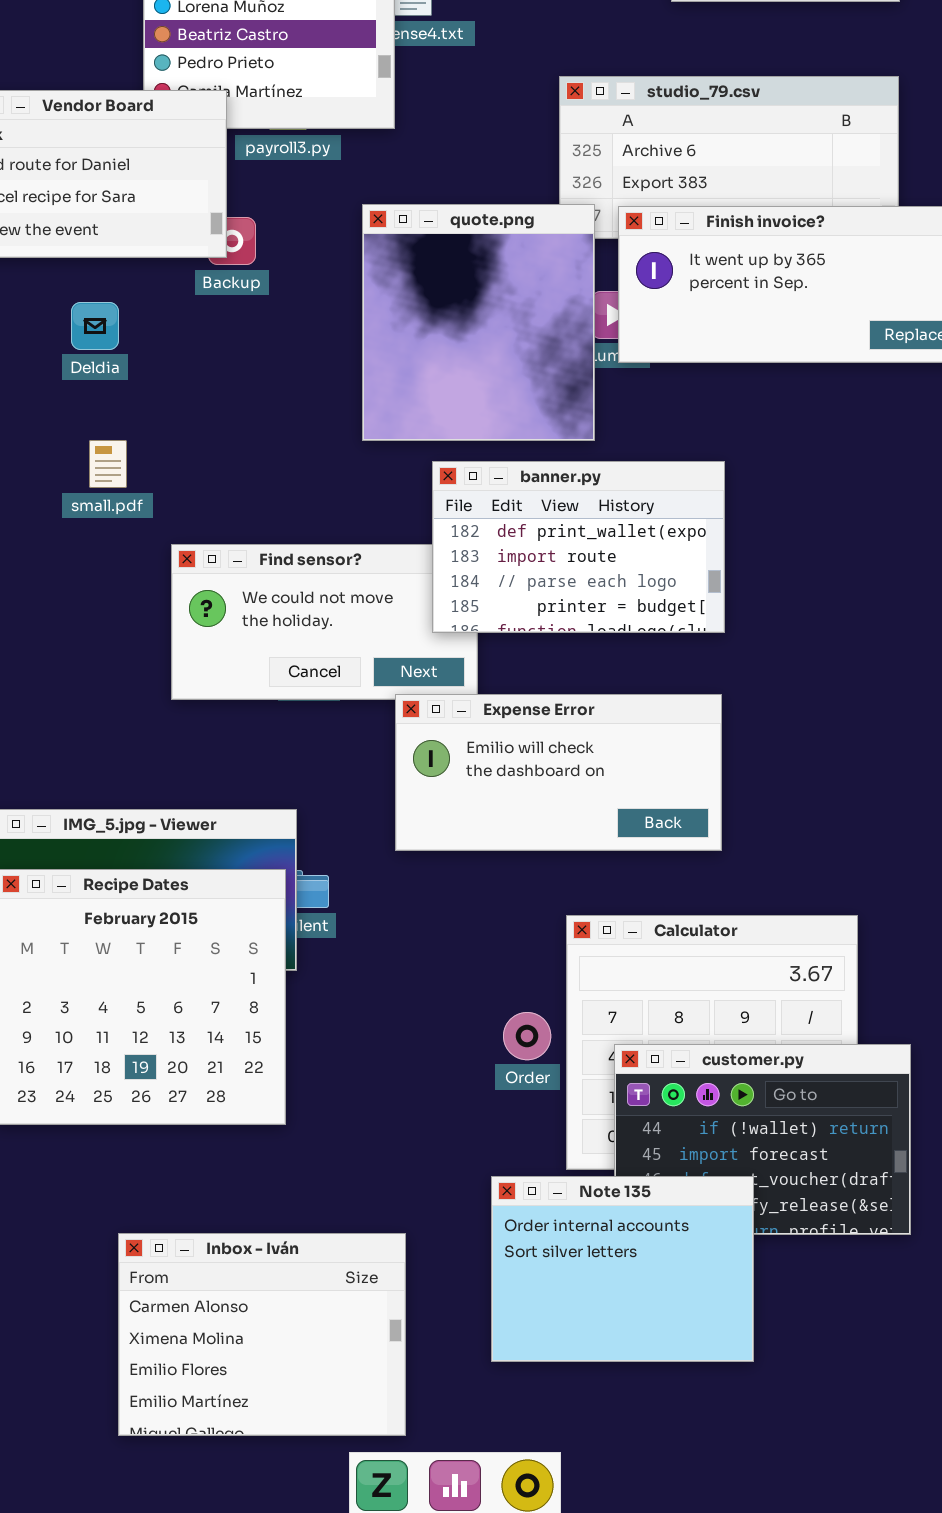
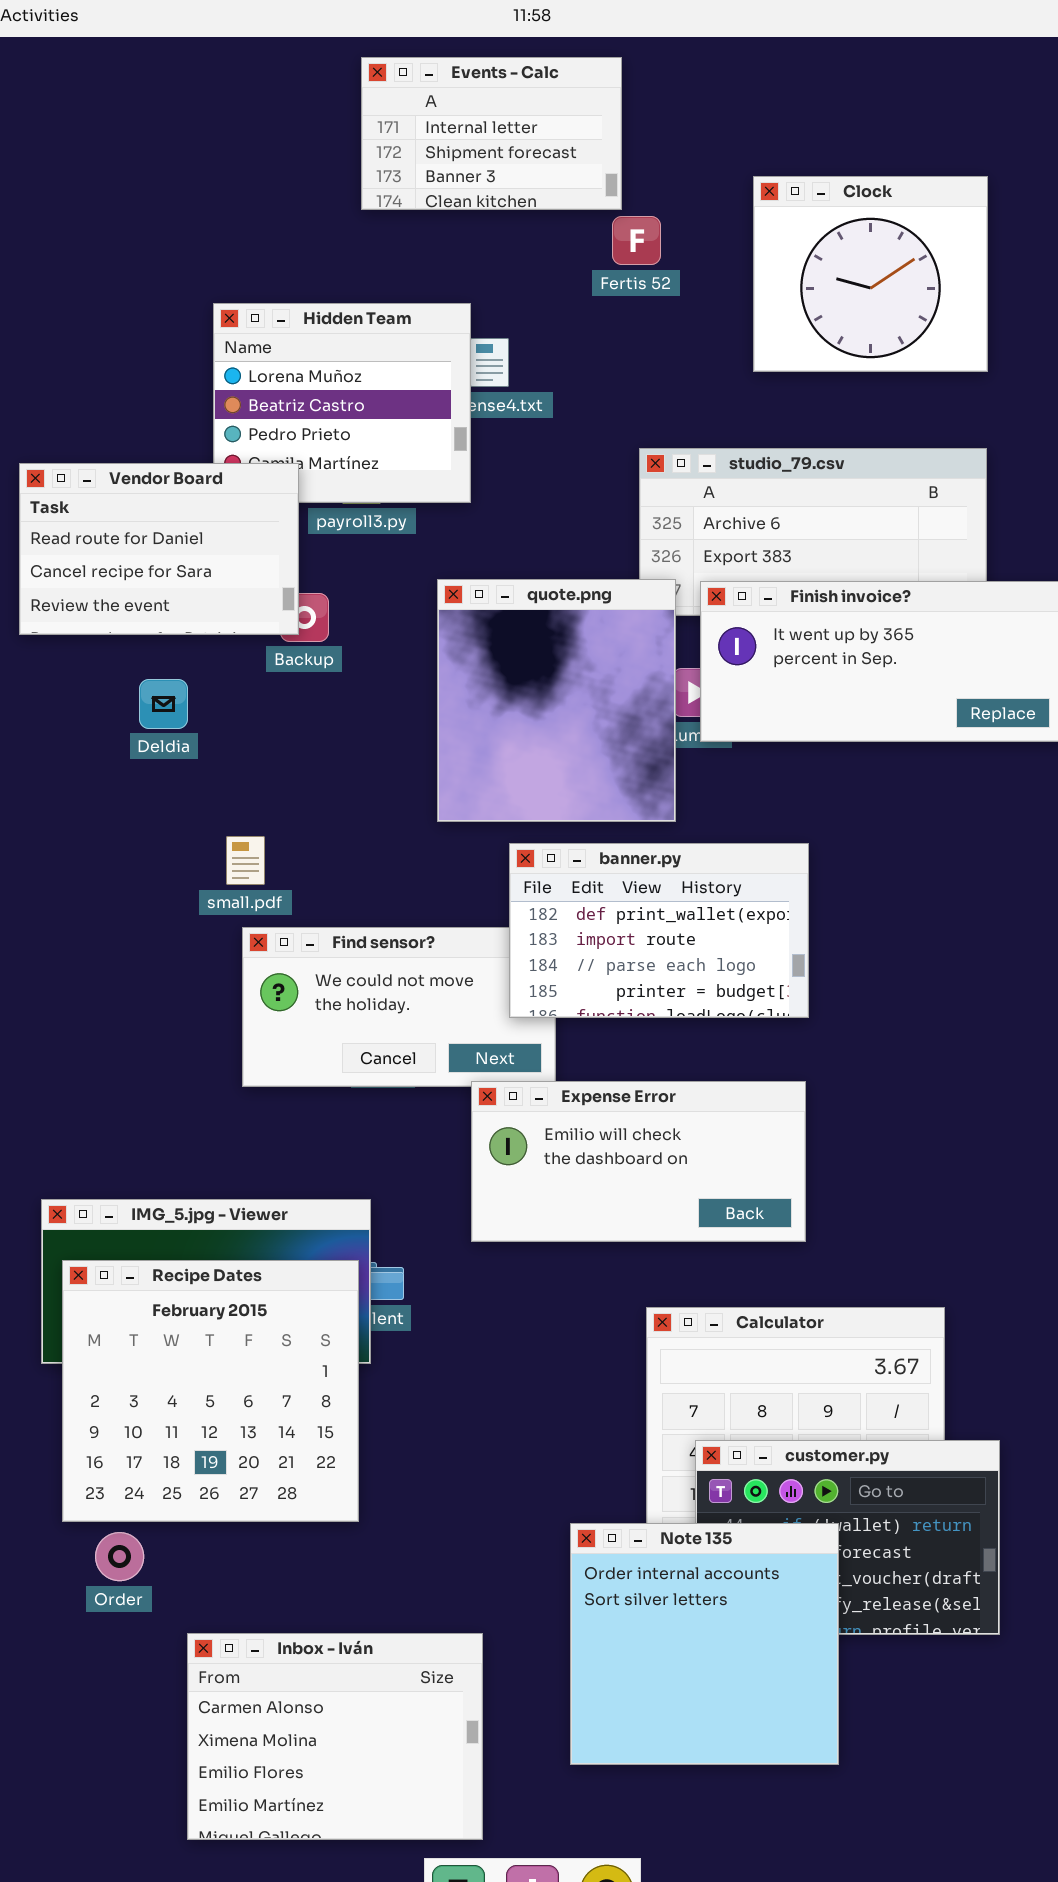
small.pdf: [89,440,127,488] -> [226,836,265,885], moved
Order: [503,1012,551,1060] -> [95,1532,144,1581], moved
Note 135: [491,1176,754,1362] -> [570,1523,839,1765], resized

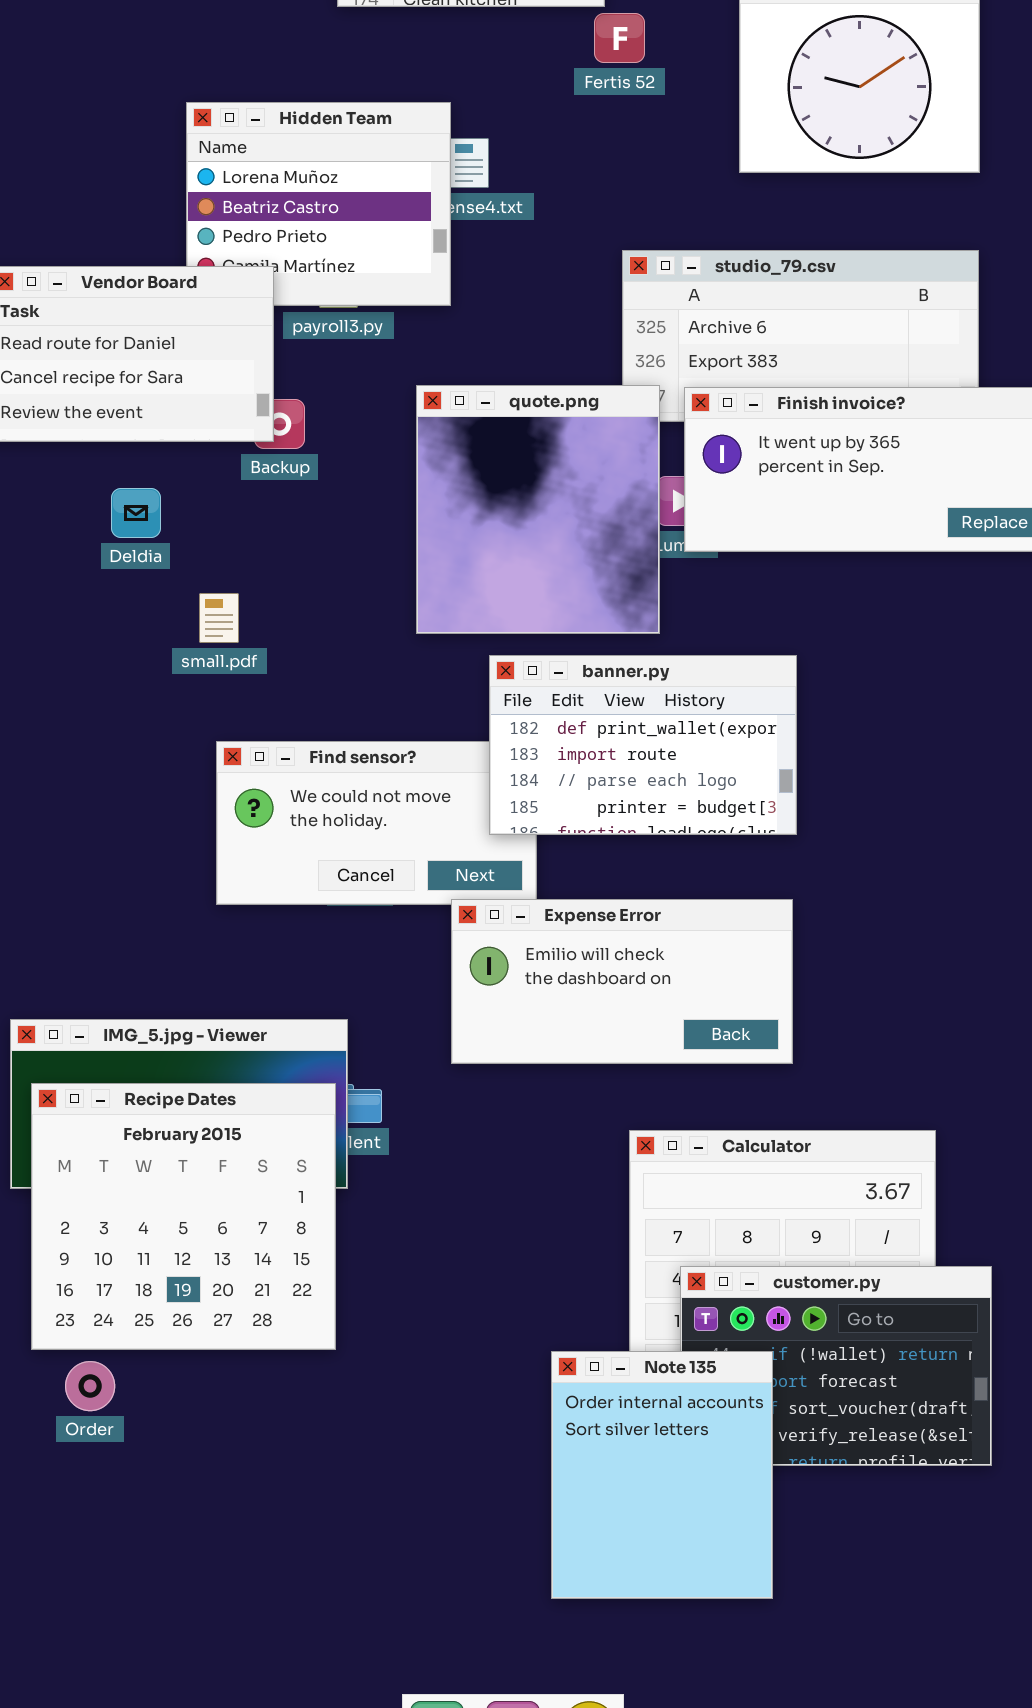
small.pdf: [226,836,265,885] -> [199,593,239,643], moved
Note 135: [570,1523,839,1765] -> [551,1351,773,1599], resized
Inbox - Iván: [187,1633,483,1840] -> none, closed

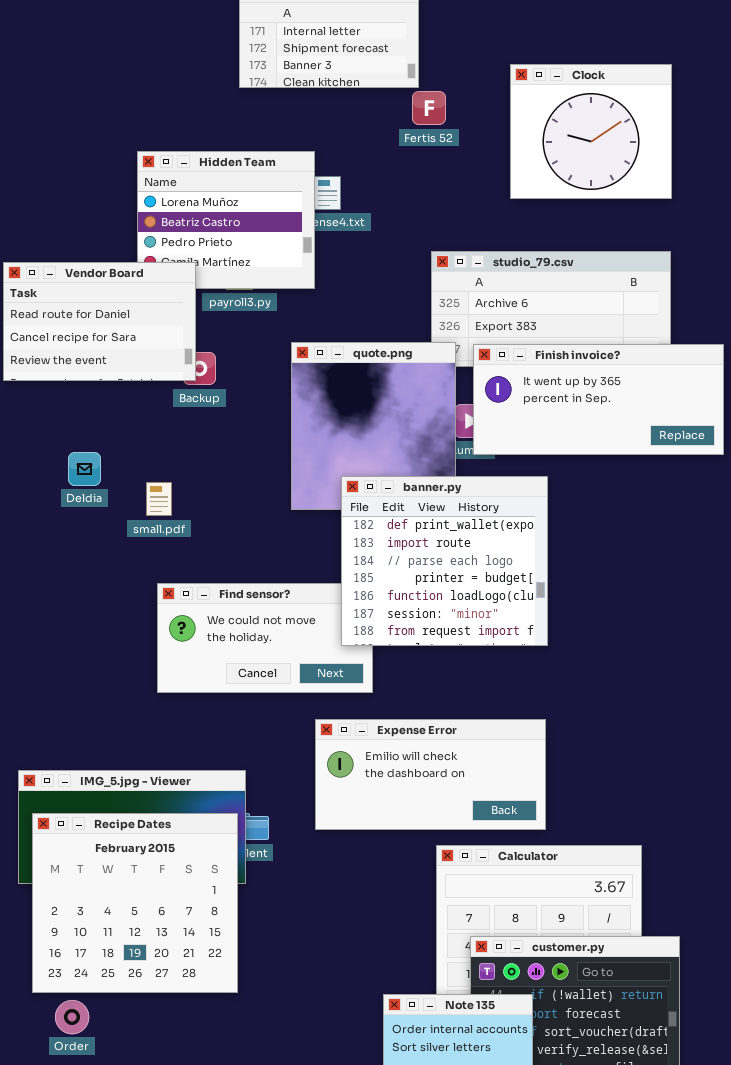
Deldia: [111,488,161,538] -> [68,452,101,486], moved
banner.py: [489,655,797,835] -> [341,476,548,646], resized
Expense Error: [451,899,793,1064] -> [315,719,546,830], moved

